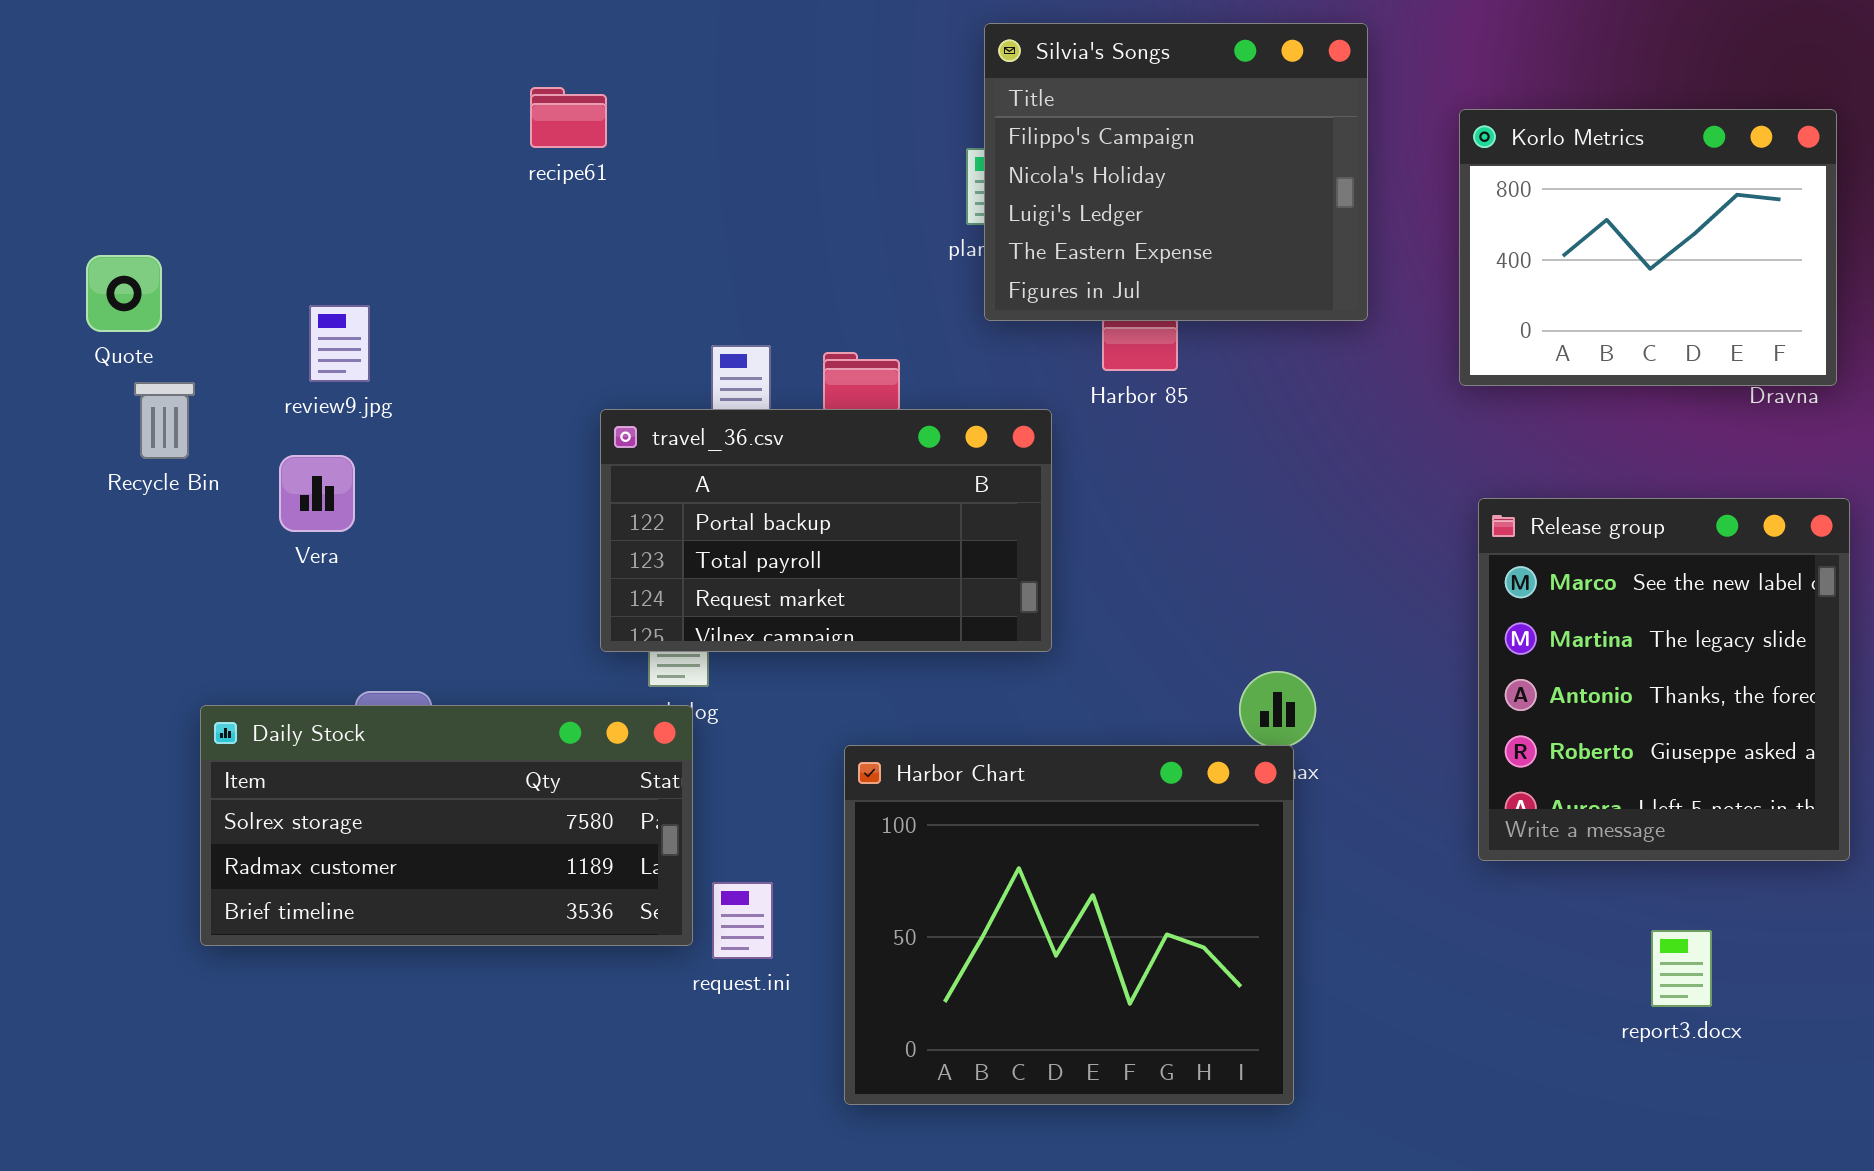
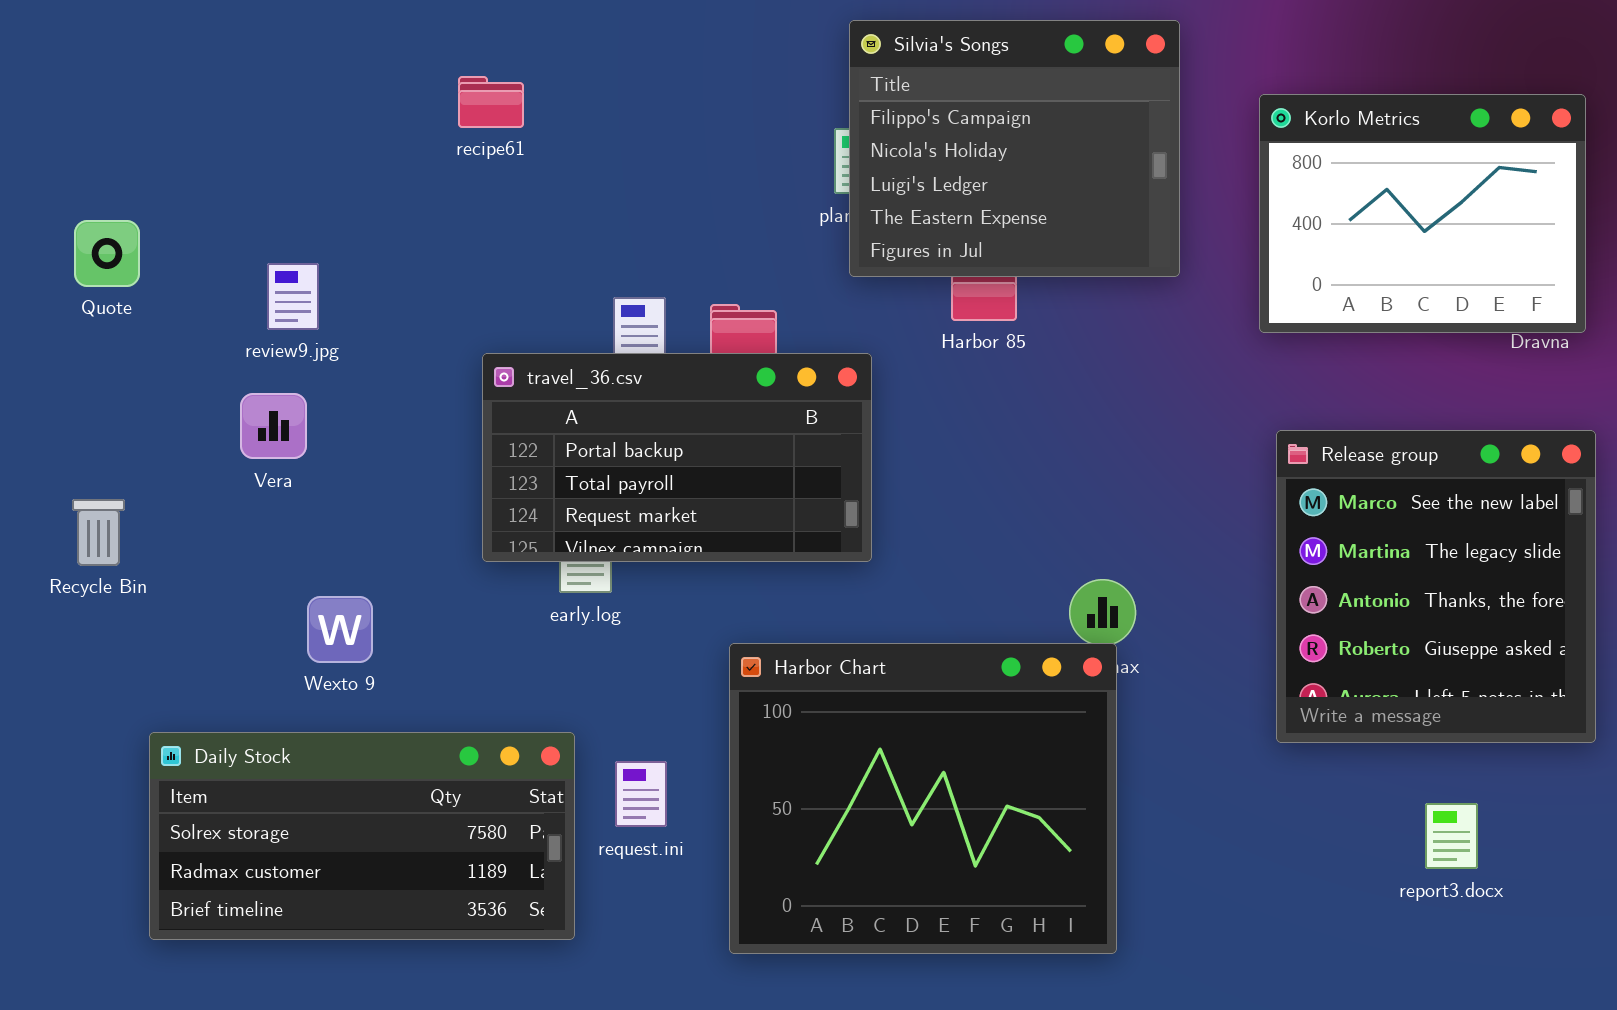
Recycle Bin: [134,382,195,459] -> [72,499,125,566], moved
travel_36.csv: [600,409,1052,652] -> [482,353,872,562], moved
Daily Stock: [200,705,693,946] -> [149,732,575,940], moved

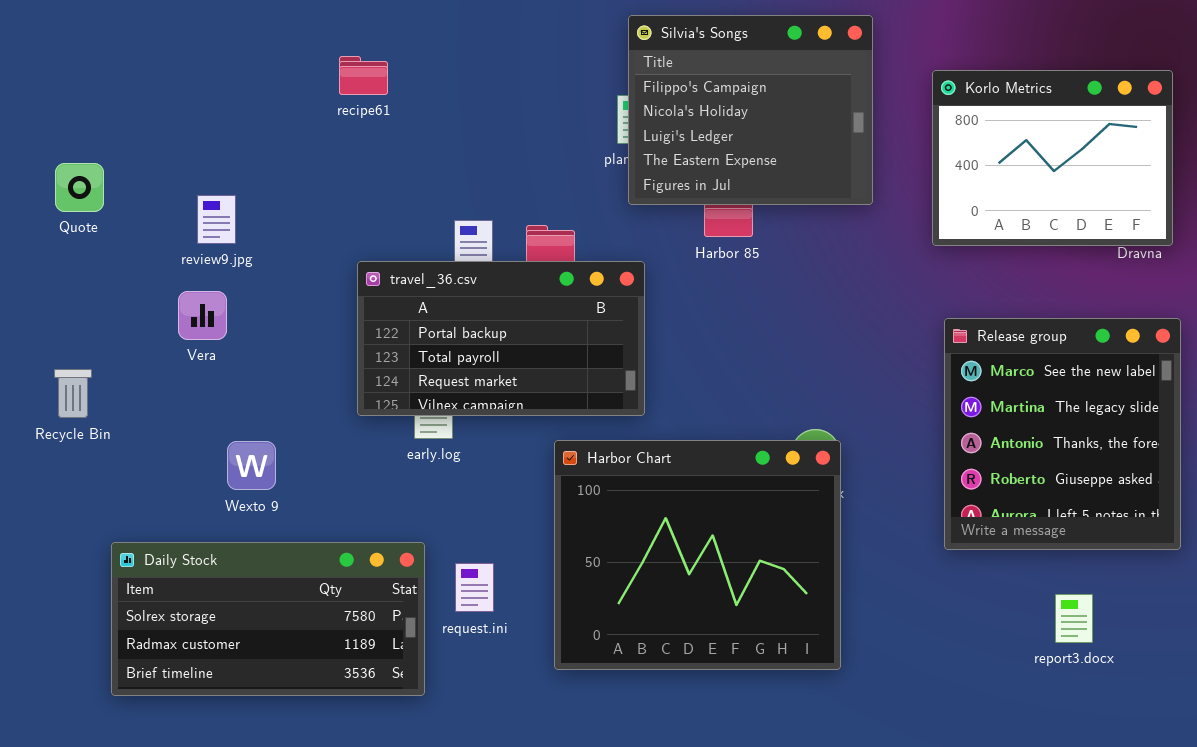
Harbor Chart: [729,643,1117,954] -> [554,440,841,670], moved

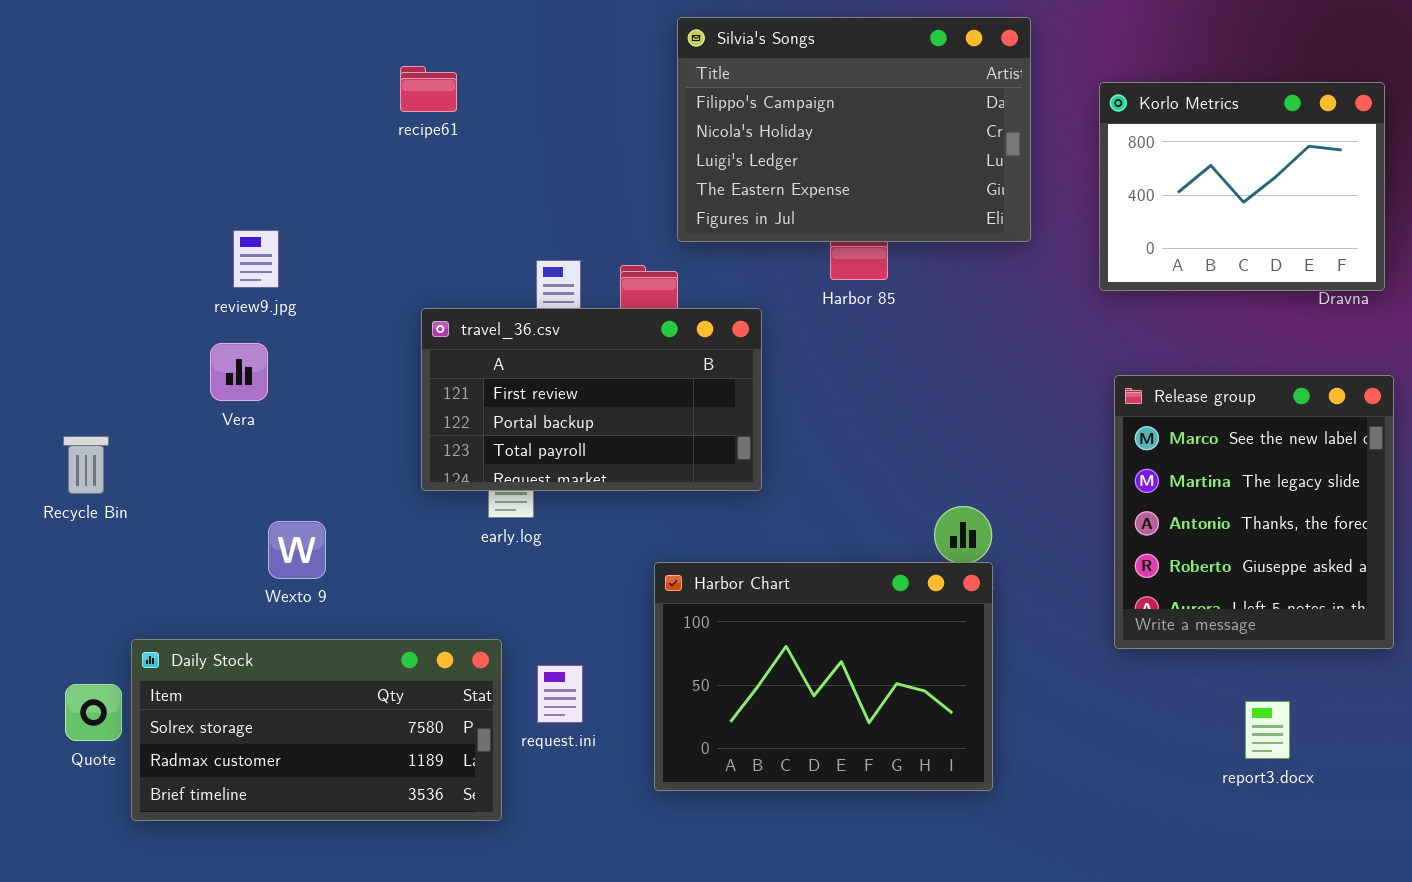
Silvia's Songs: [628,15,873,205] -> [677,17,1031,242], resized
Quote: [55,163,104,212] -> [65,684,122,741], moved
travel_36.csv: [357,261,645,416] -> [421,308,762,491], scrolled up 1 row
Harbor Chart: [554,440,841,670] -> [654,562,993,791], resized

